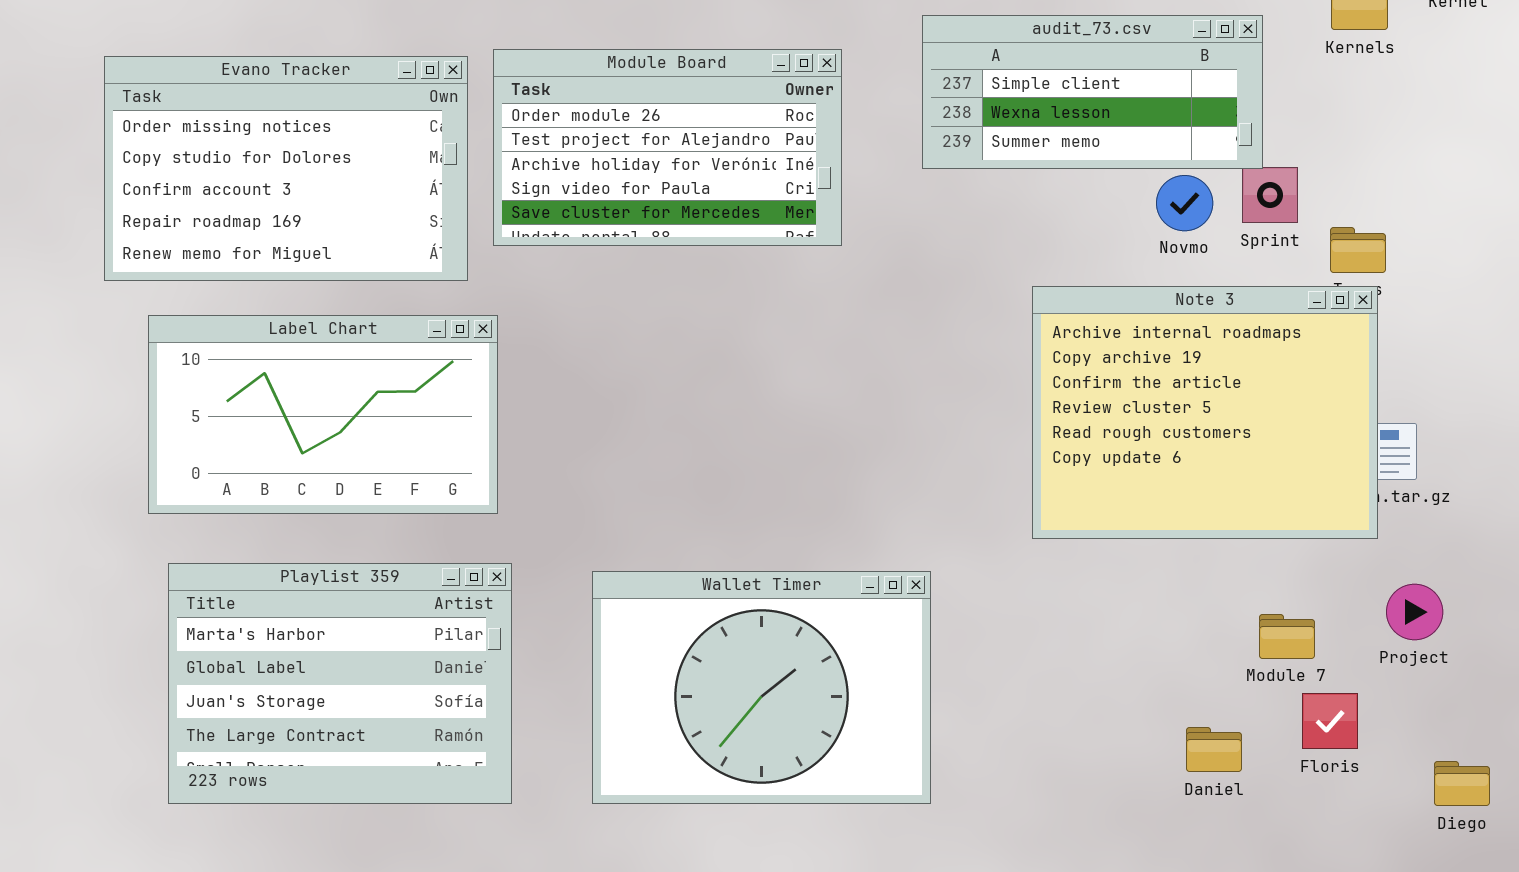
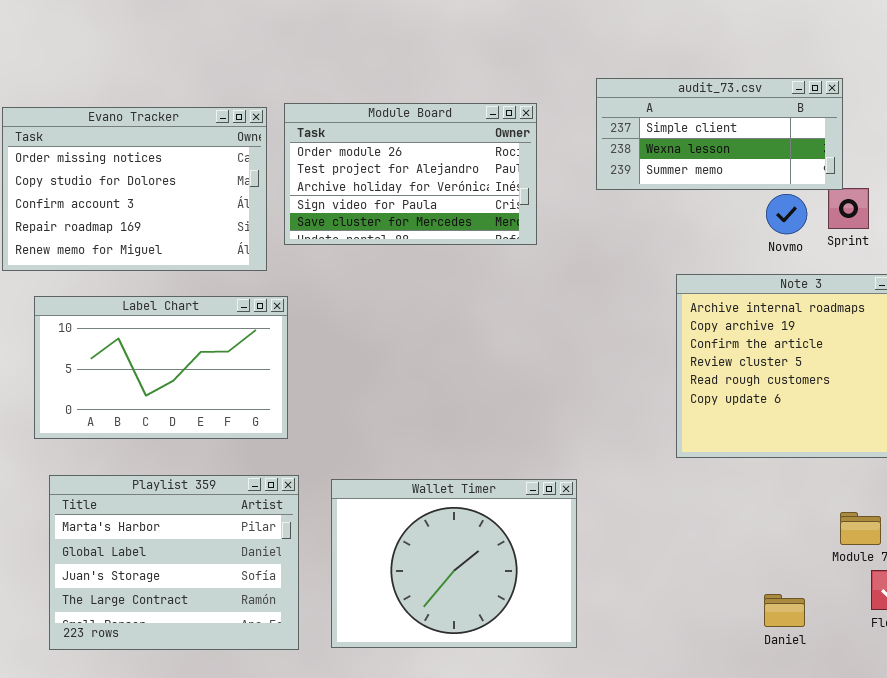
Wallet Timer: [592,571,931,804] -> [331,479,577,648], moved
Daniel: [1186,727,1242,772] -> [764,594,805,627], moved

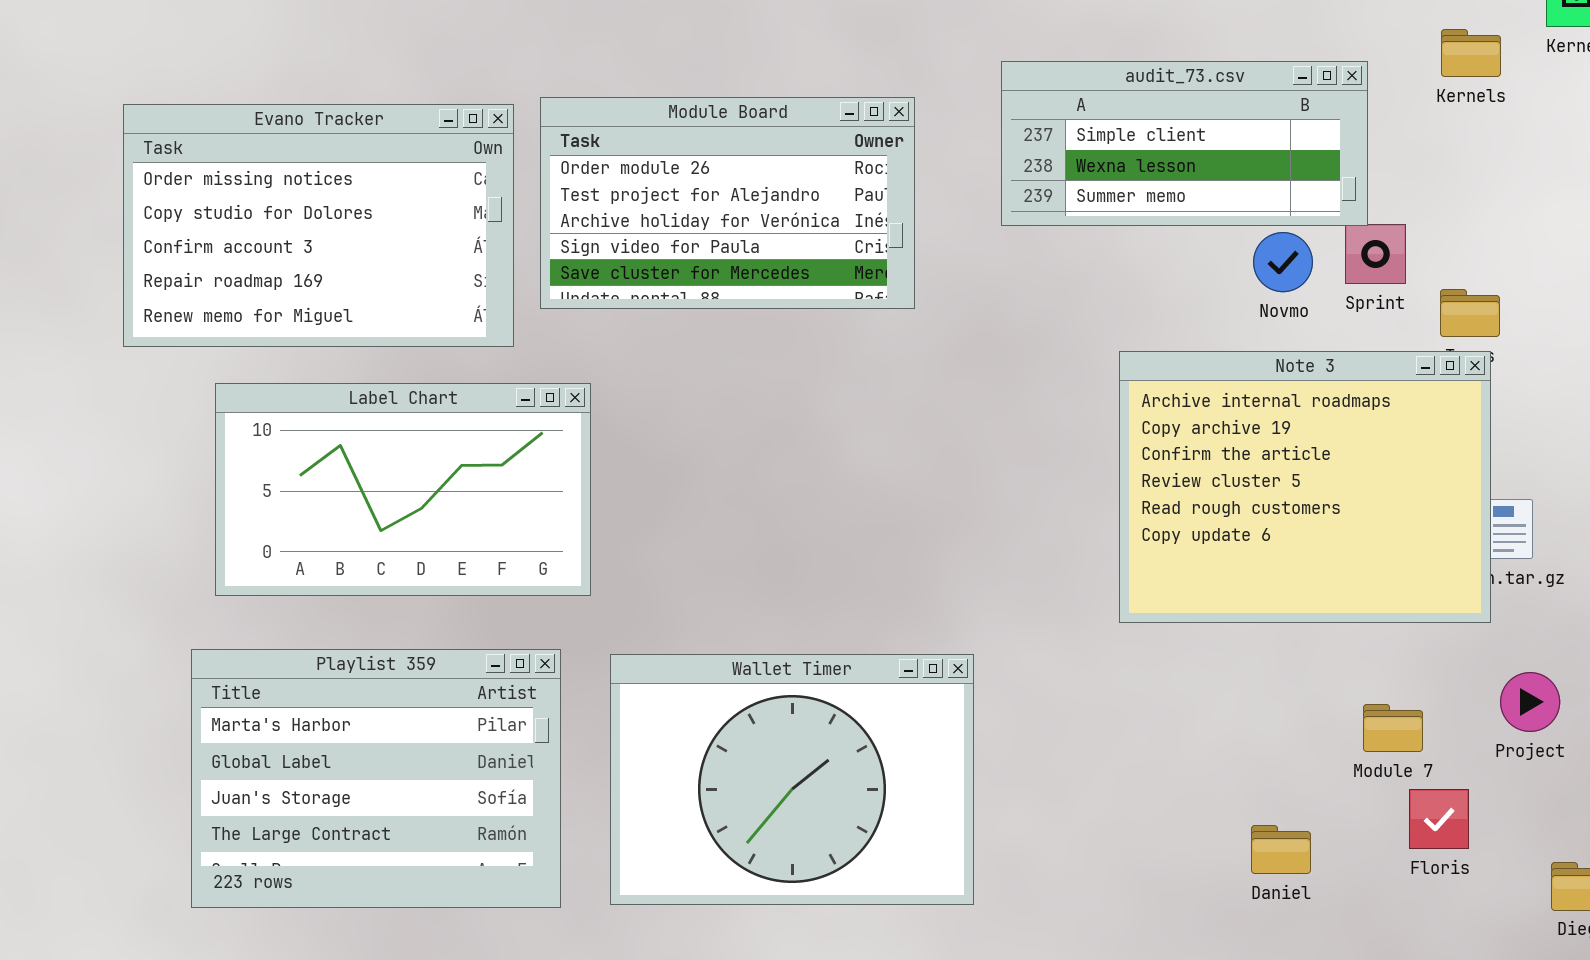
Label Chart: [34,296,288,439] -> [215,383,591,596], moved

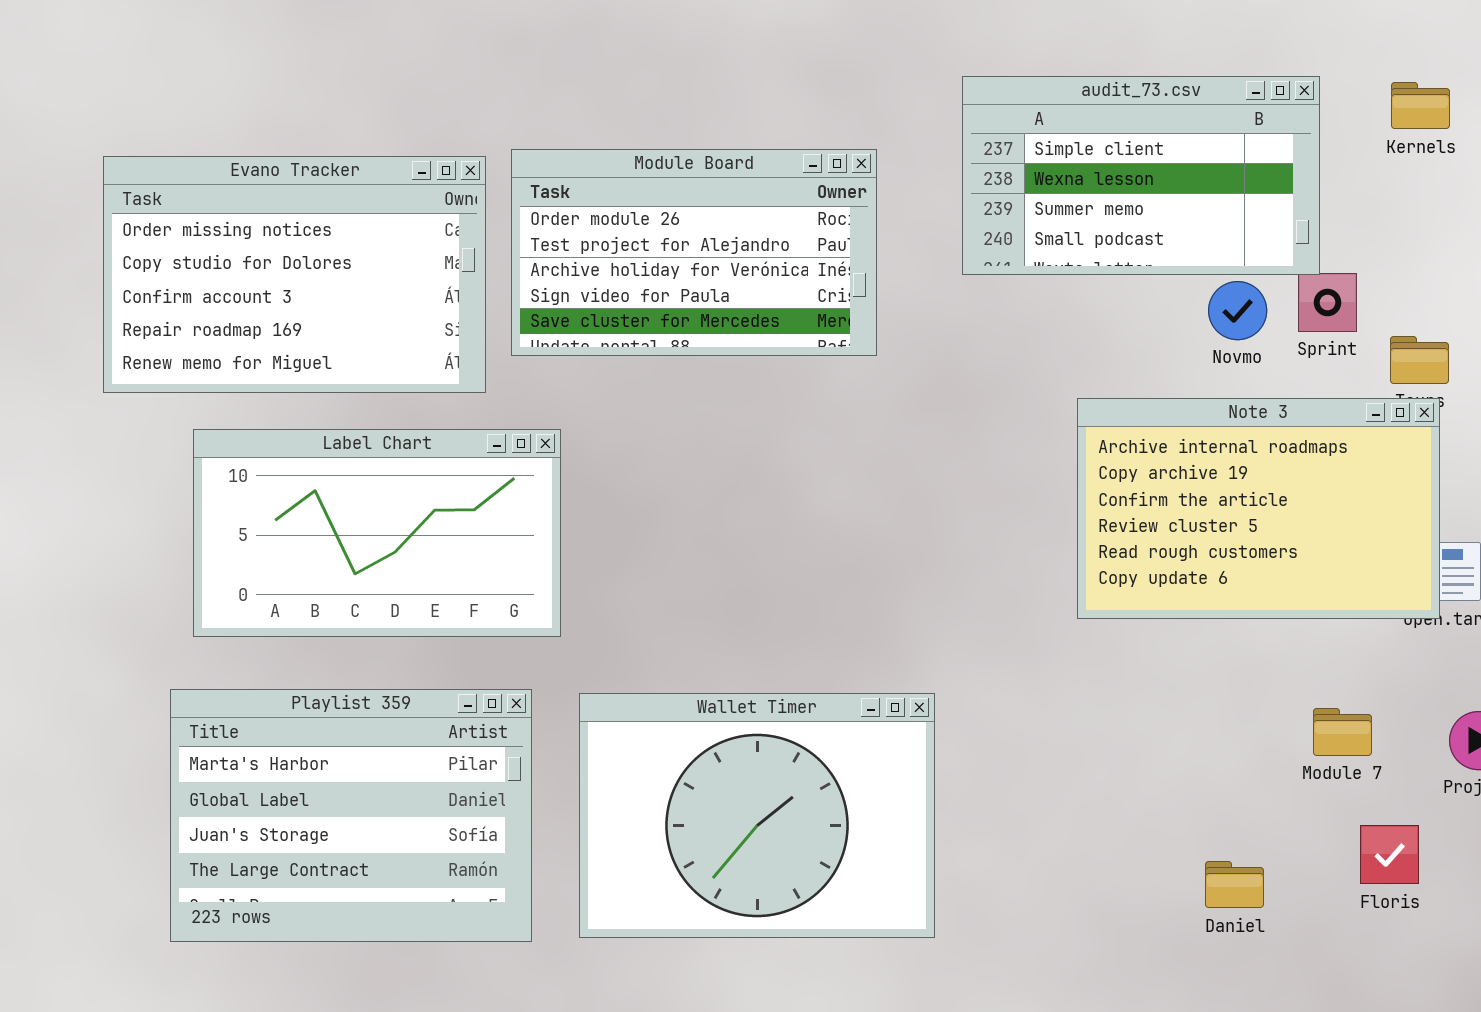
audit_73.csv: [1001,61,1368,226] -> [962,76,1320,275], resized
Note 3: [1119,351,1491,623] -> [1077,398,1440,619], resized
Module 7: [1363,704,1423,752] -> [1313,708,1372,756], moved

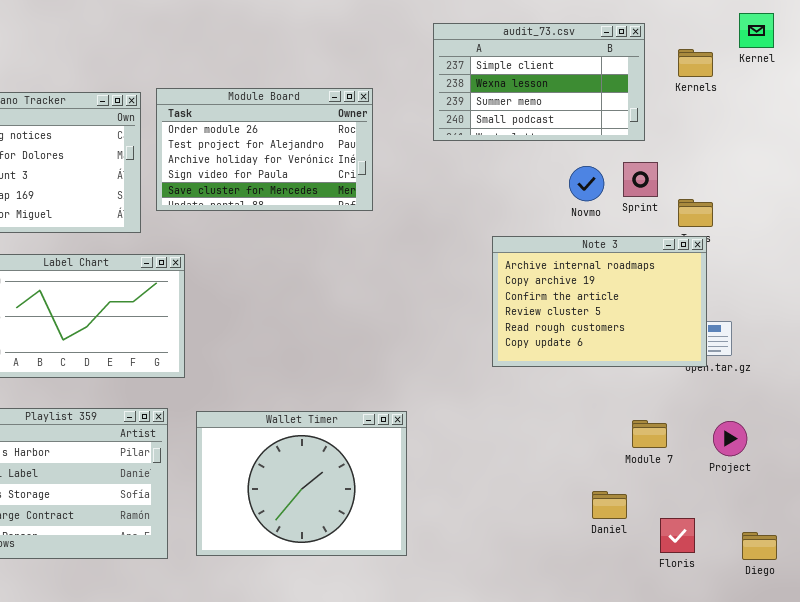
audit_73.csv: [962,76,1320,275] -> [433,23,645,141], moved
Floris: [1360,825,1419,884] -> [660,518,695,553], moved
Daniel: [1205,861,1264,908] -> [592,491,627,519], moved

